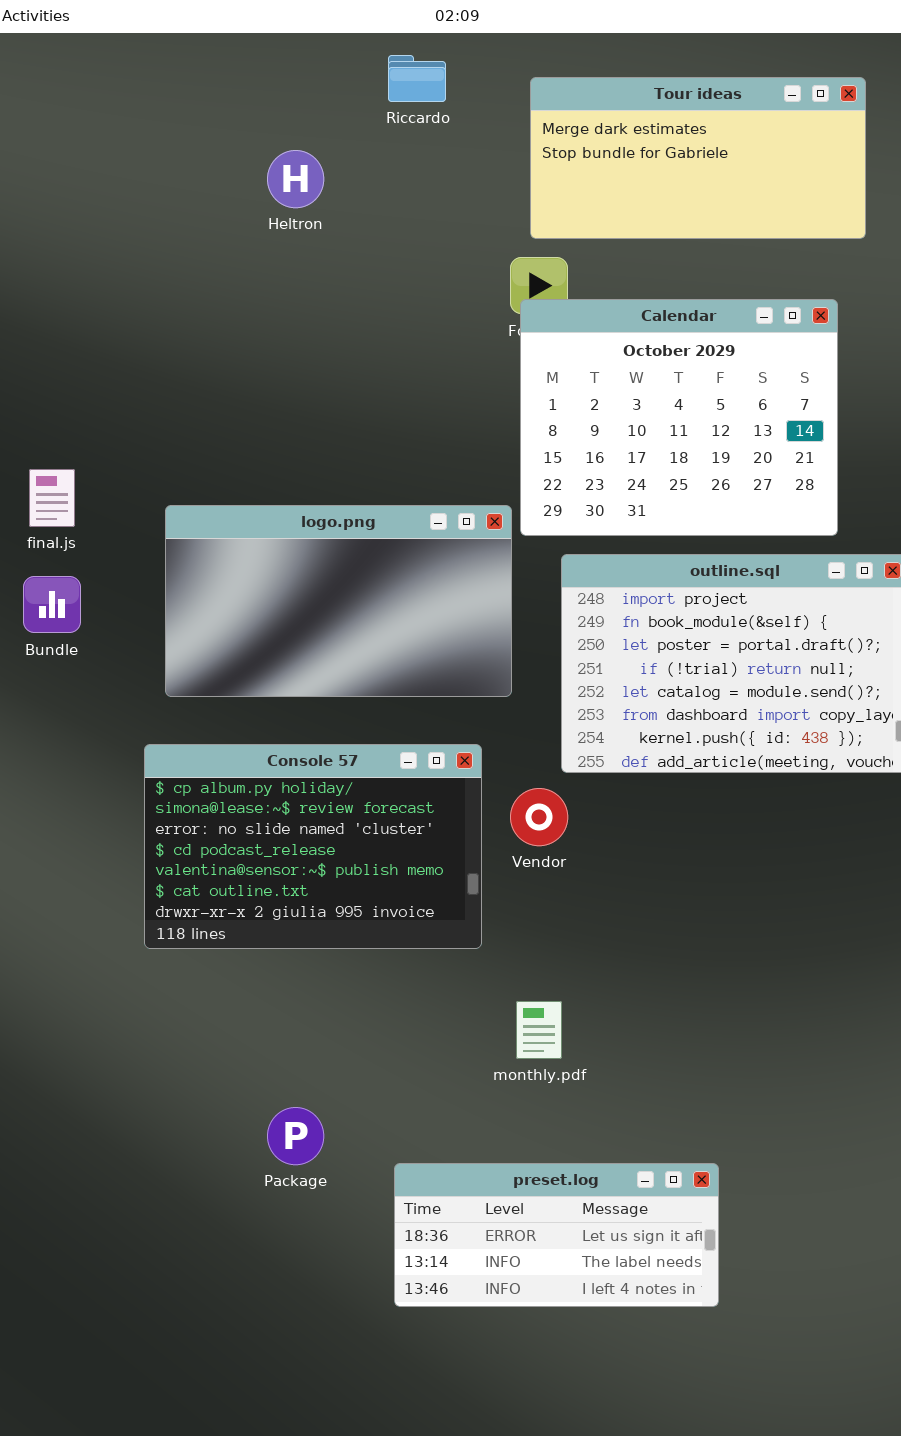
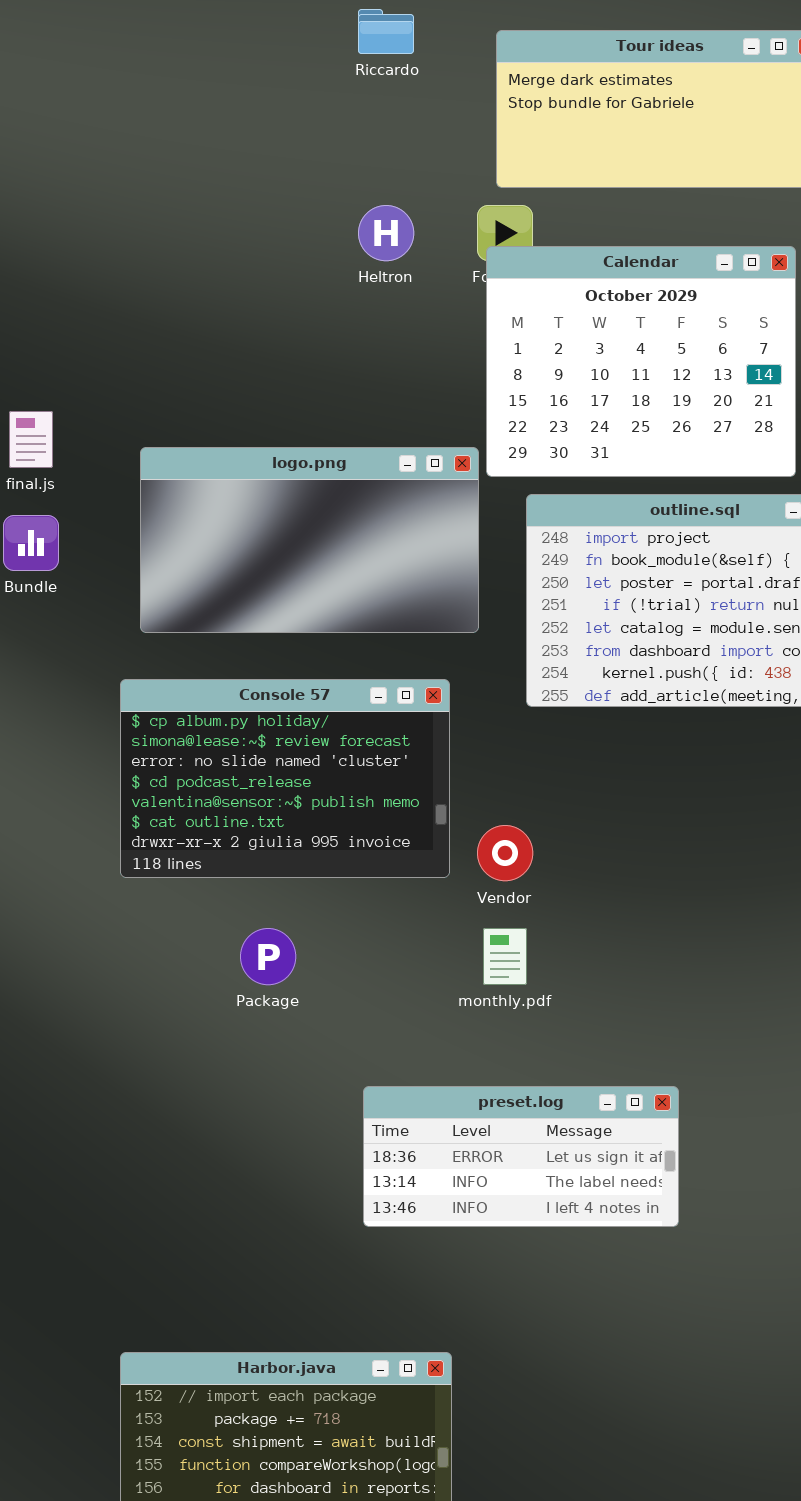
Heltron: [267,150,324,208] -> [358,205,414,261], moved
Vendor: [510,788,568,846] -> [477,825,533,881], moved
Package: [267,1107,324,1165] -> [240,928,296,985], moved

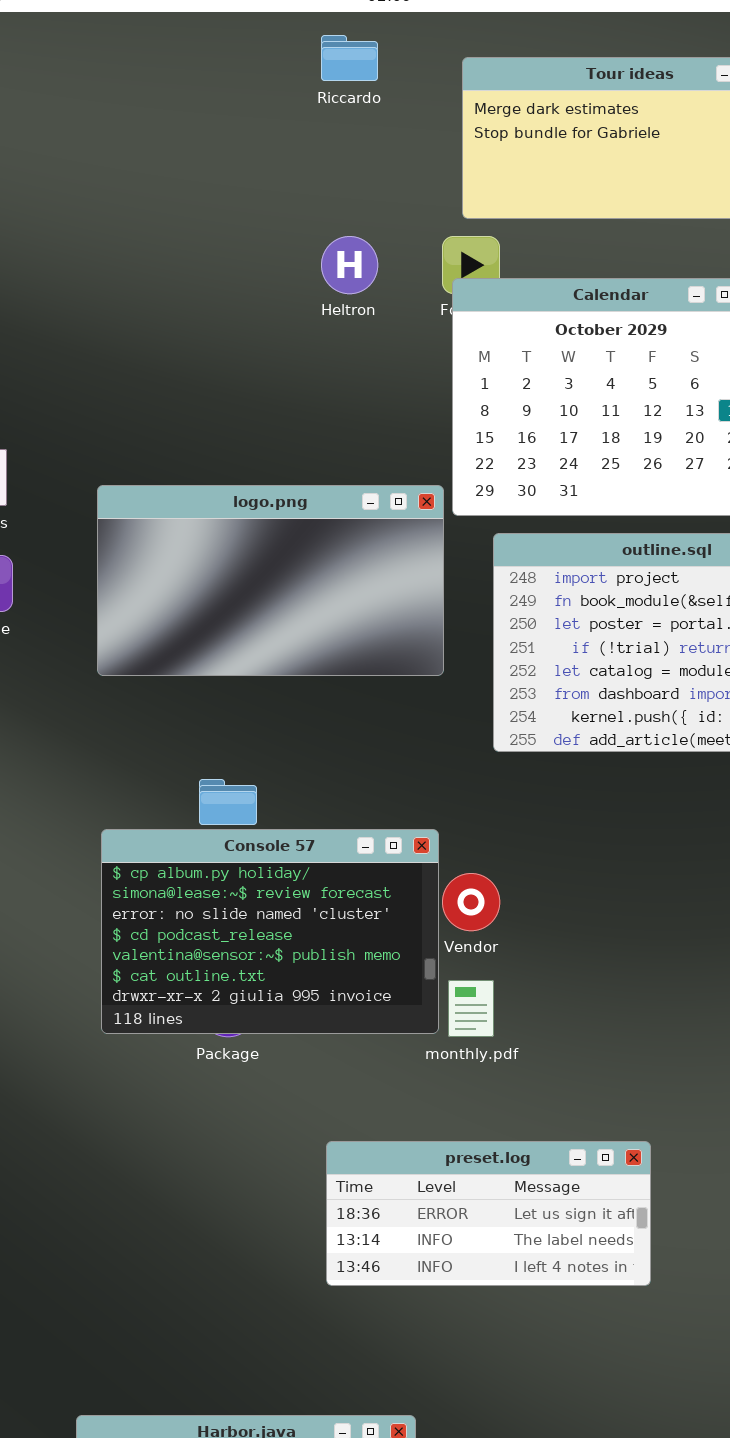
Console 57: [120,679,450,878] -> [101,829,439,1034], moved

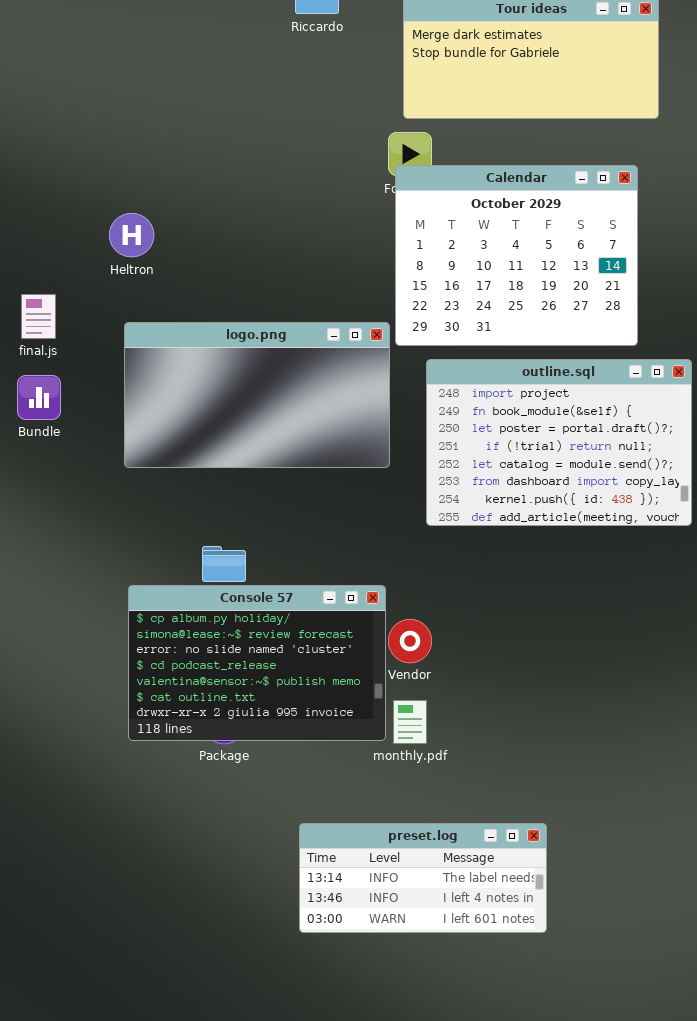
Heltron: [321,236,378,294] -> [109,213,154,257], moved
preset.log: [326,1141,651,1286] -> [299,823,547,933], scrolled down 1 row

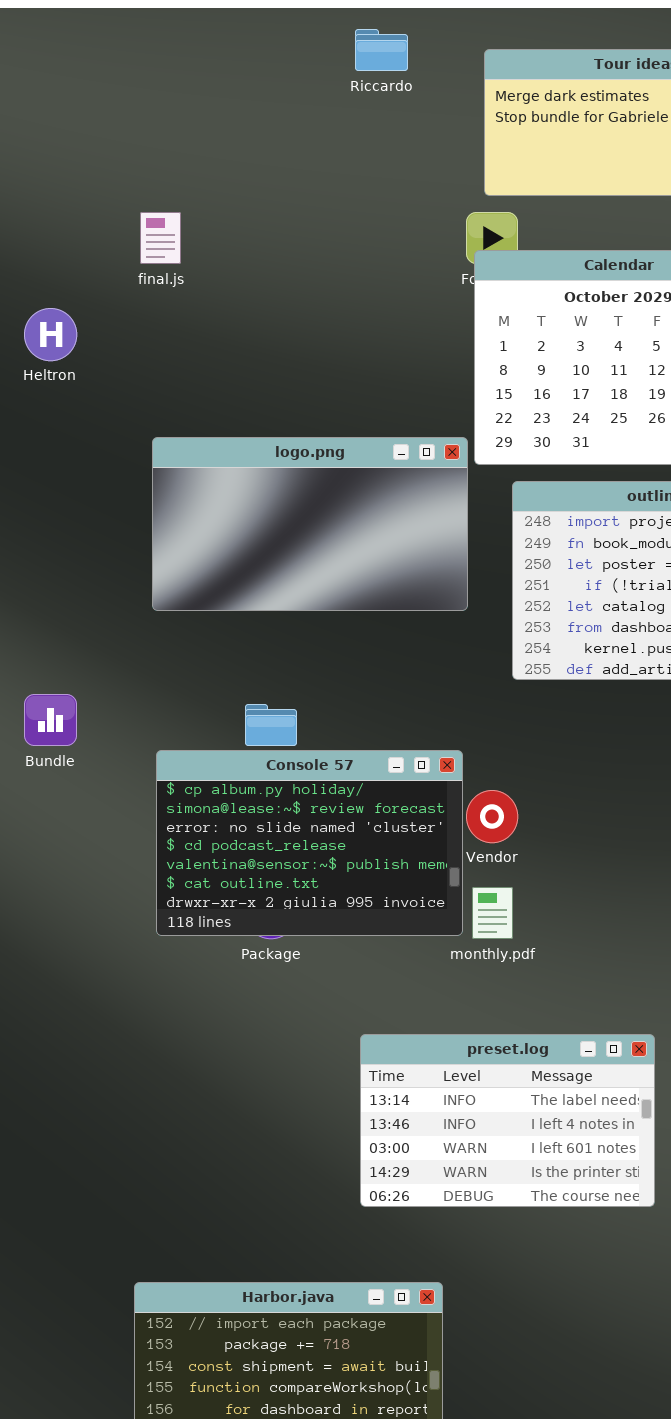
Heltron: [109,213,154,257] -> [24,308,77,361], moved
final.js: [21,294,56,339] -> [140,212,181,264], moved
Bundle: [17,375,61,420] -> [24,694,77,746], moved
preset.log: [299,823,547,933] -> [360,1034,655,1207], resized

